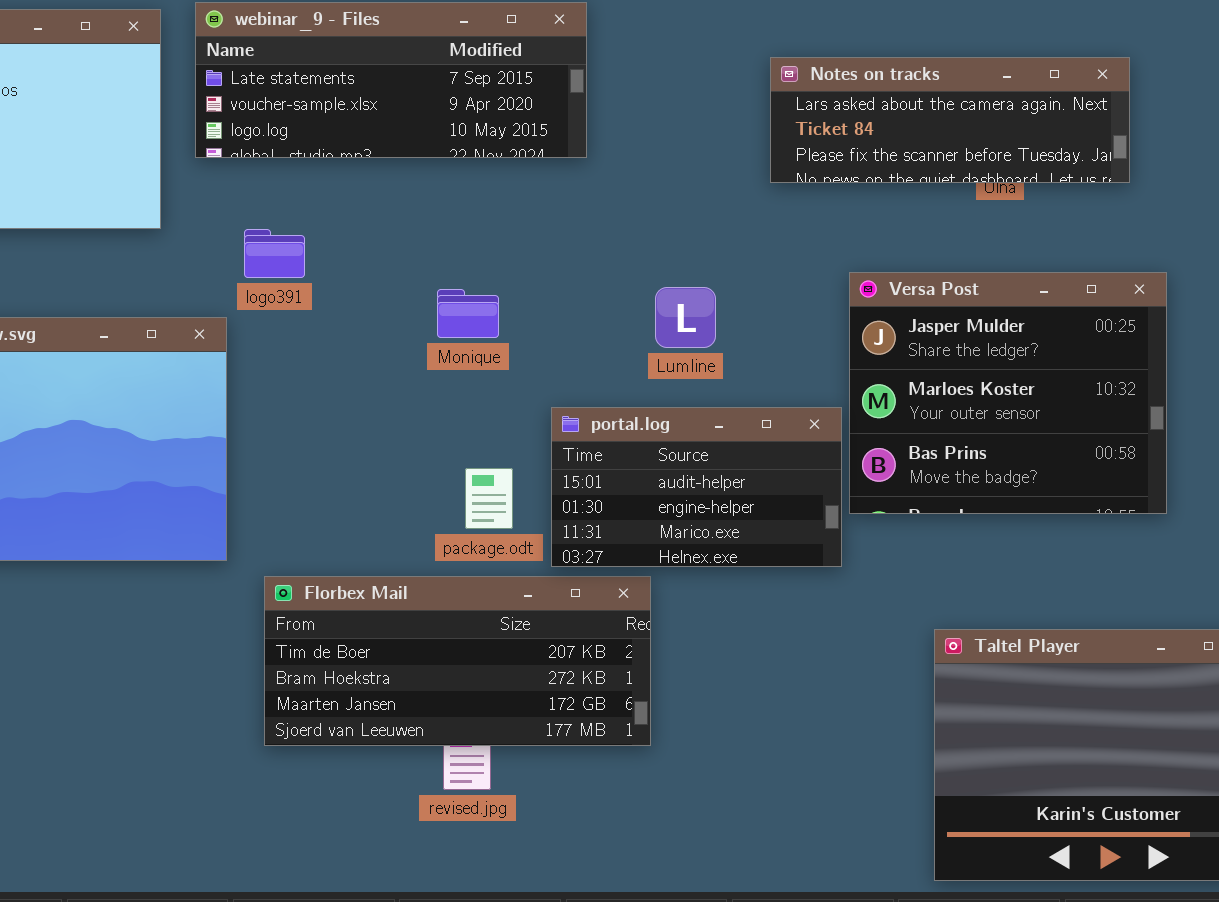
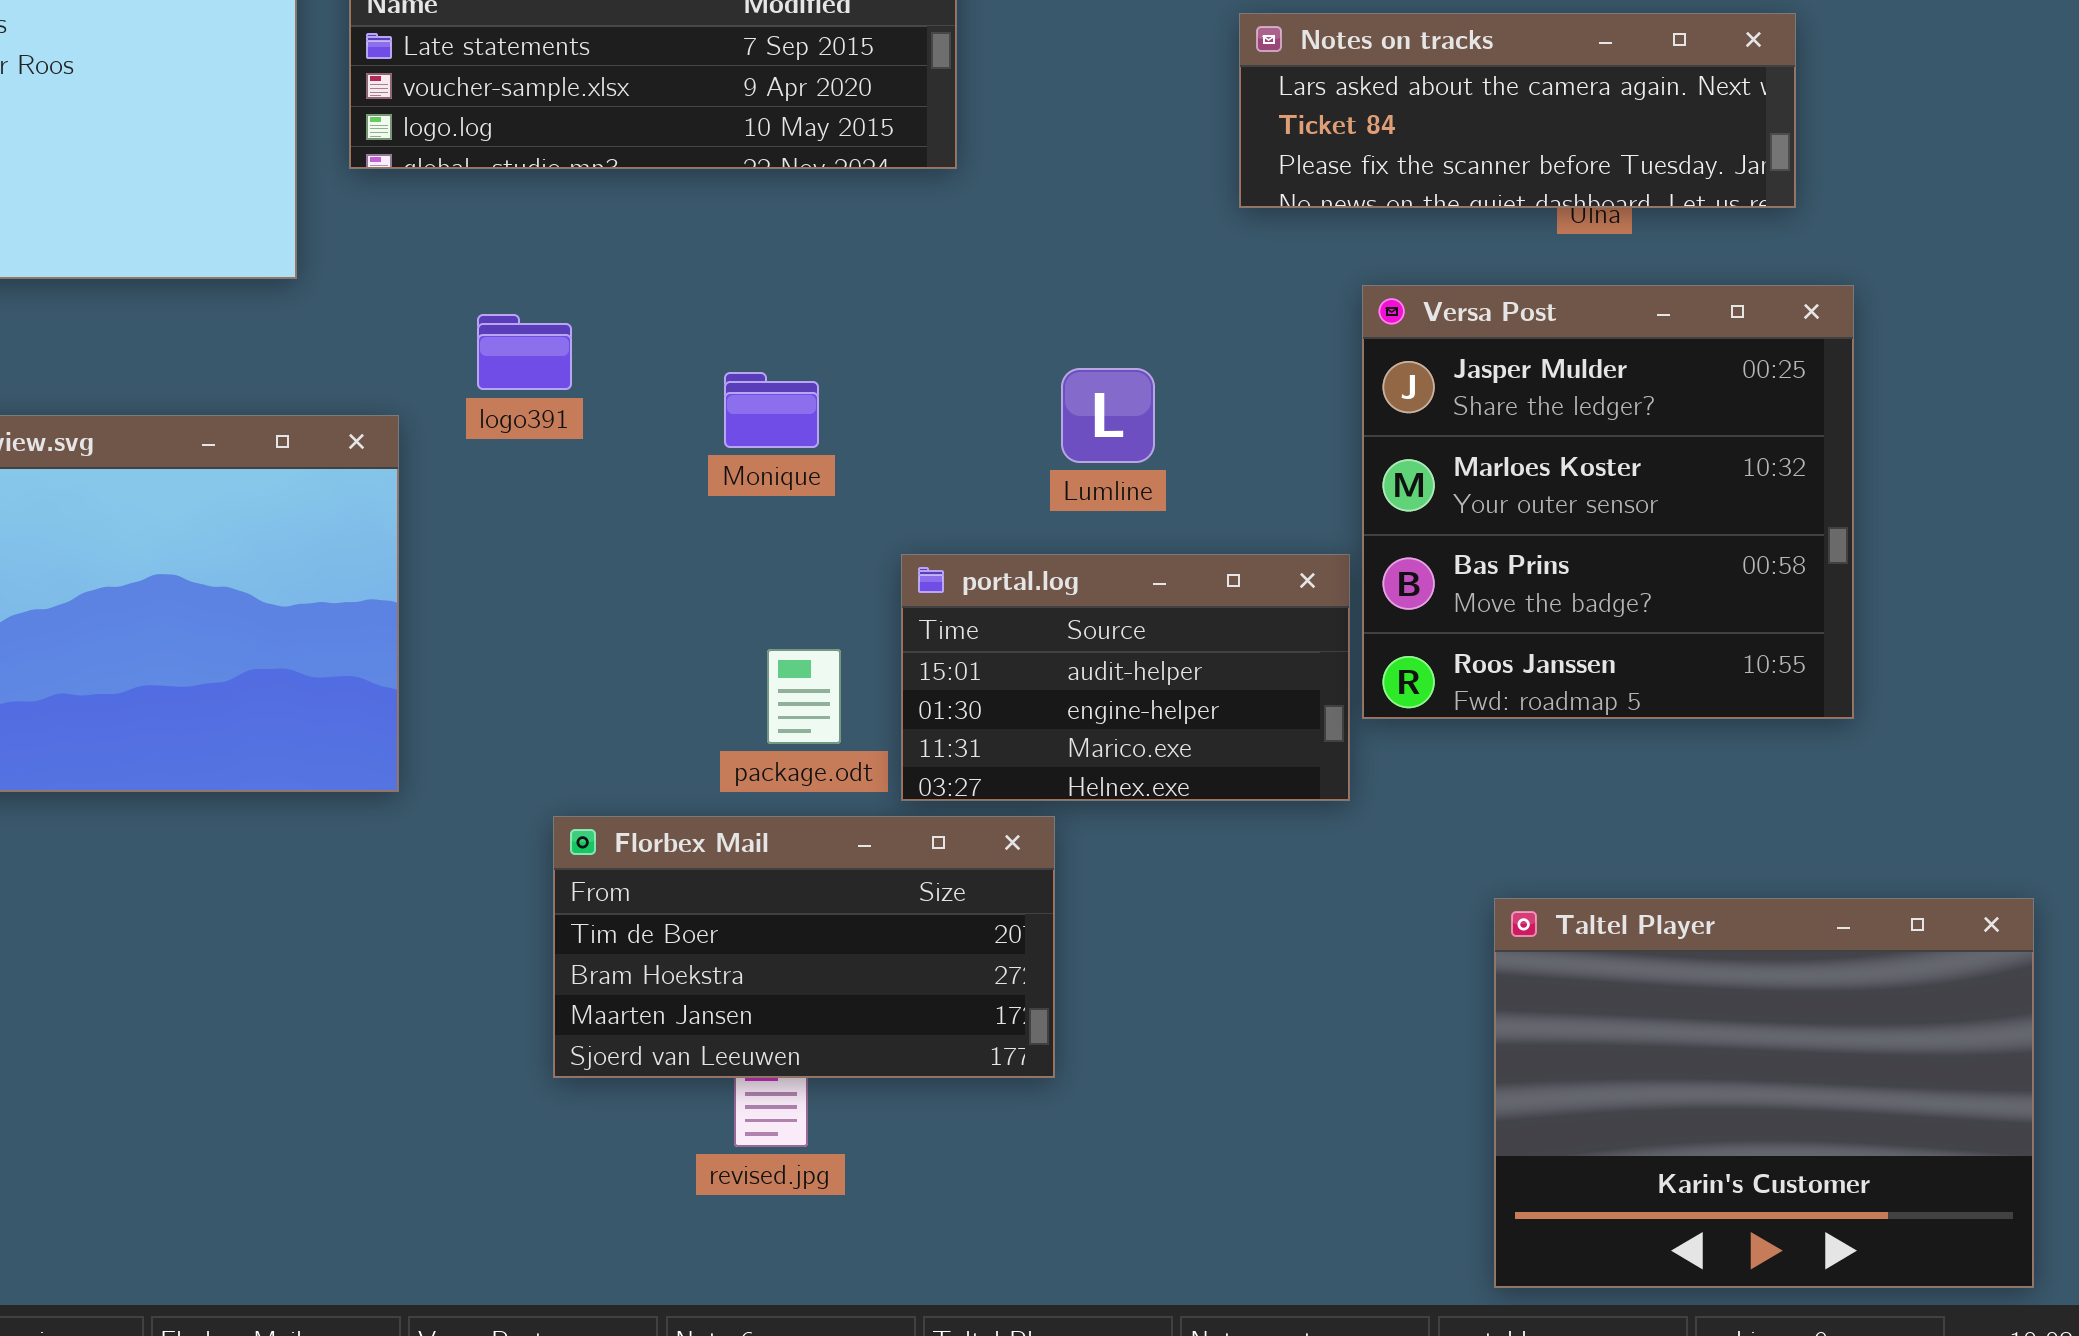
logo391: [244,229,305,278] -> [477,314,572,390], moved
Versa Post: [849,272,1167,514] -> [1362,285,1854,719], resized
Florbex Mail: [264,576,651,746] -> [553,816,1055,1078], resized

